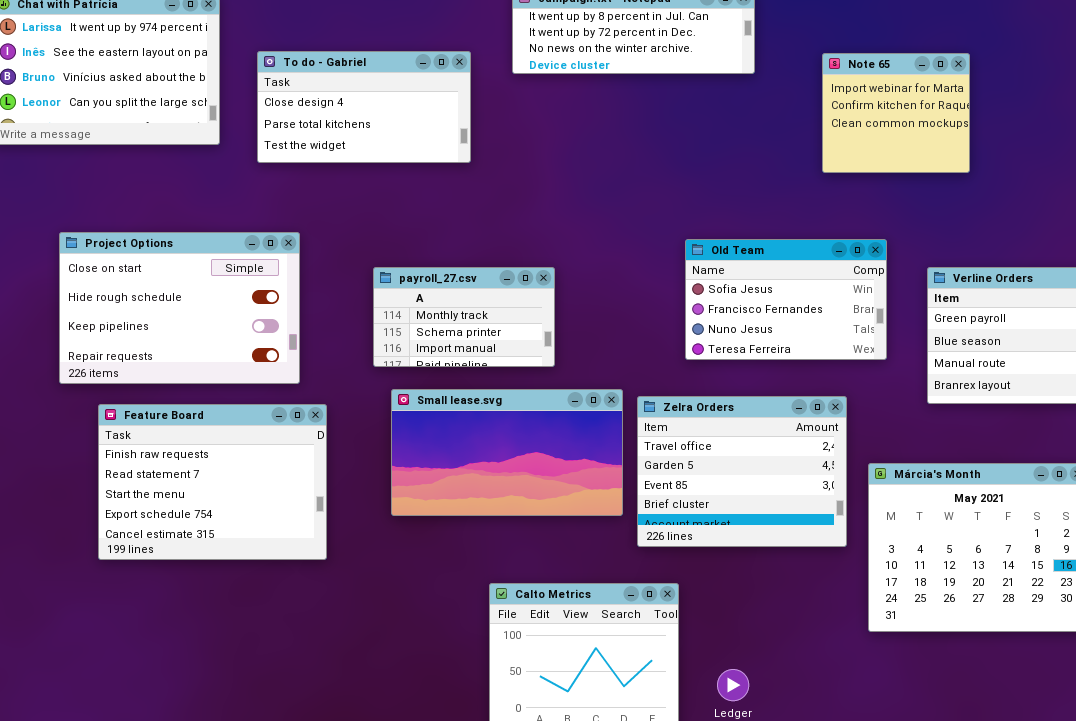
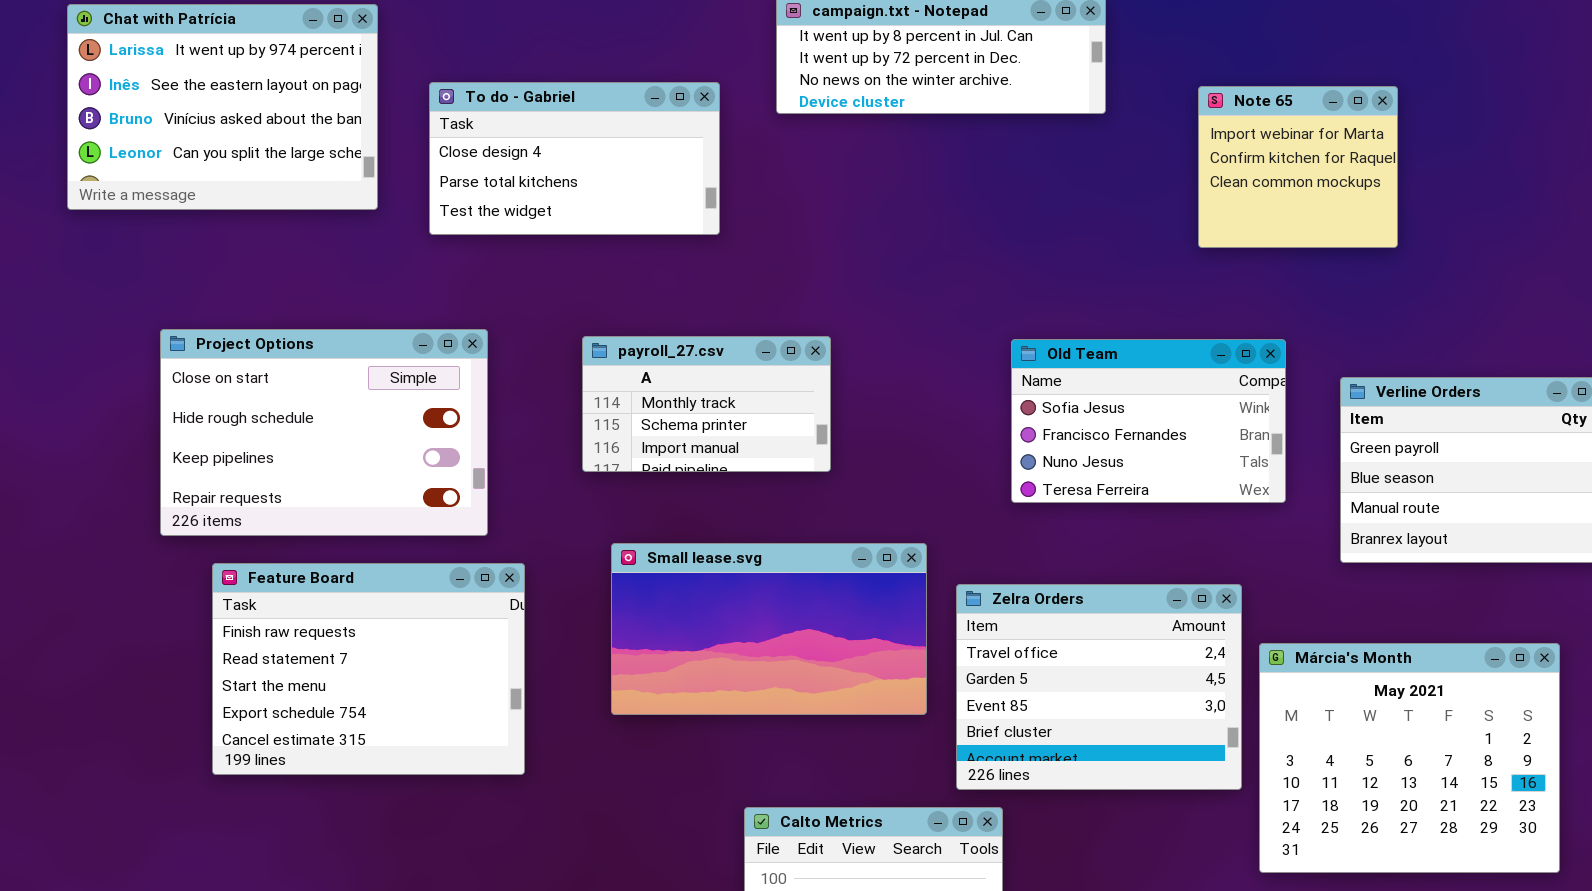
payroll_27.csv: [373,267,555,367] -> [582,336,831,472], moved
Zelra Orders: [637,396,847,547] -> [956,584,1242,790], moved

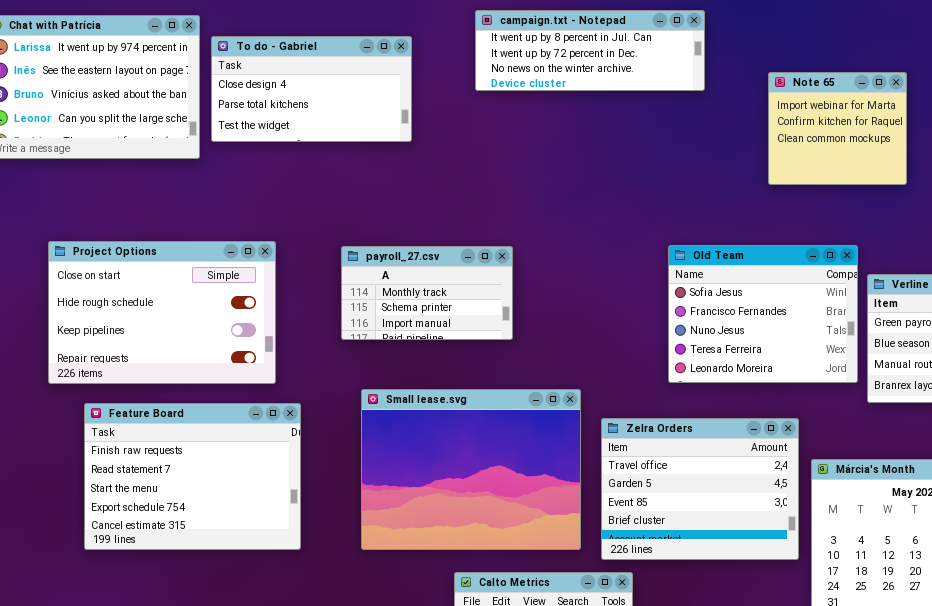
To do - Gabriel: [429,82,720,235] -> [211,36,412,142], moved
Old Team: [1011,339,1286,503] -> [668,245,858,383], moved, resized
Small lease.svg: [611,543,927,715] -> [361,389,581,550], resized

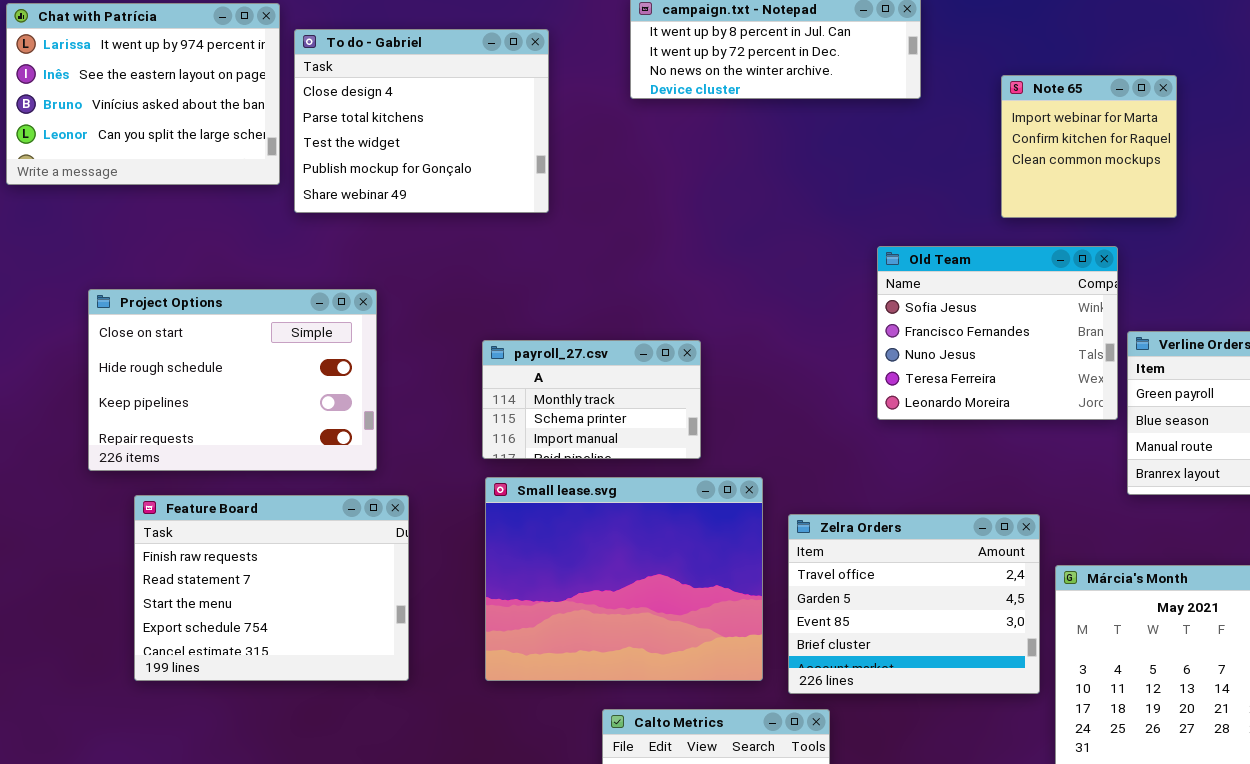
To do - Gabriel: [211,36,412,142] -> [294,29,549,213], resized
Old Team: [668,245,858,383] -> [877,246,1118,420], moved
payroll_27.csv: [341,246,513,340] -> [482,340,701,459], moved

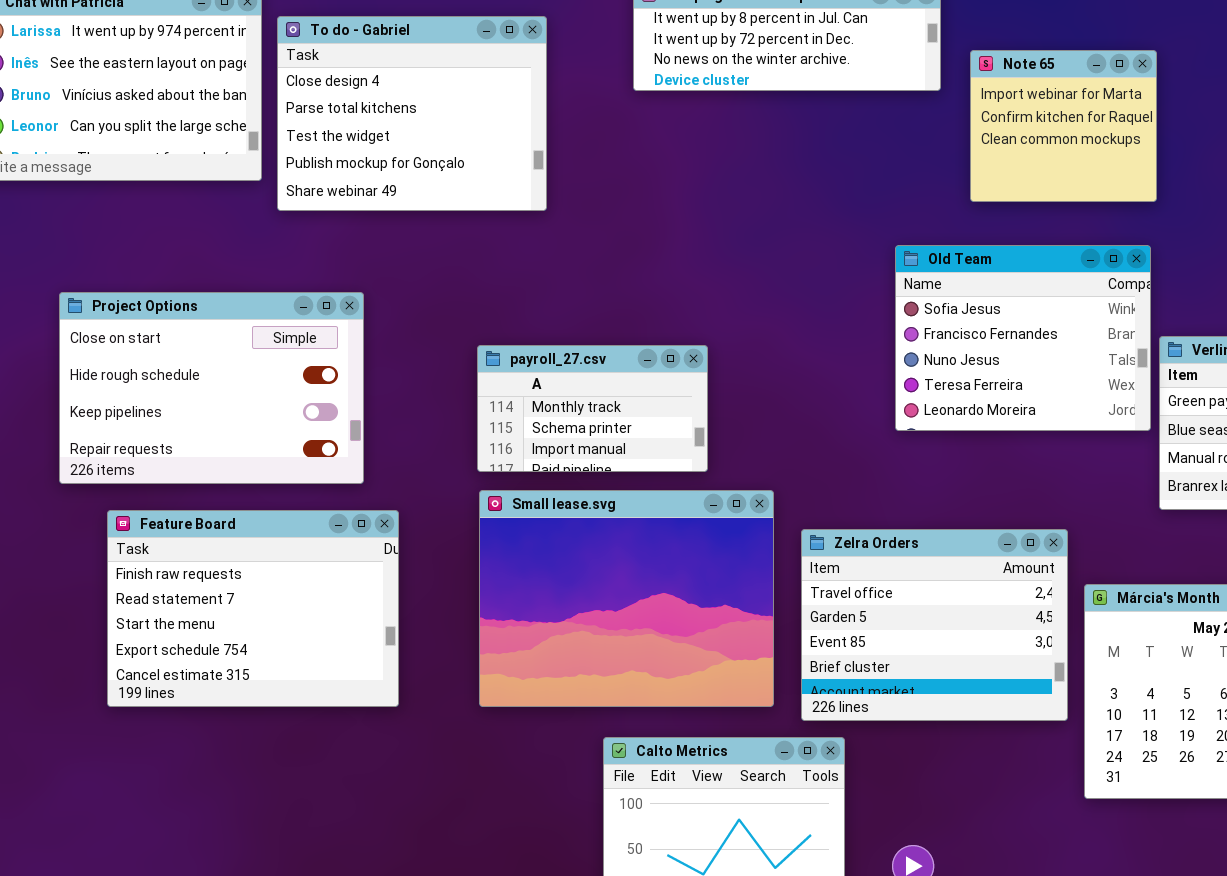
Note 65: [1001,75,1177,218] -> [970,50,1157,202], moved

